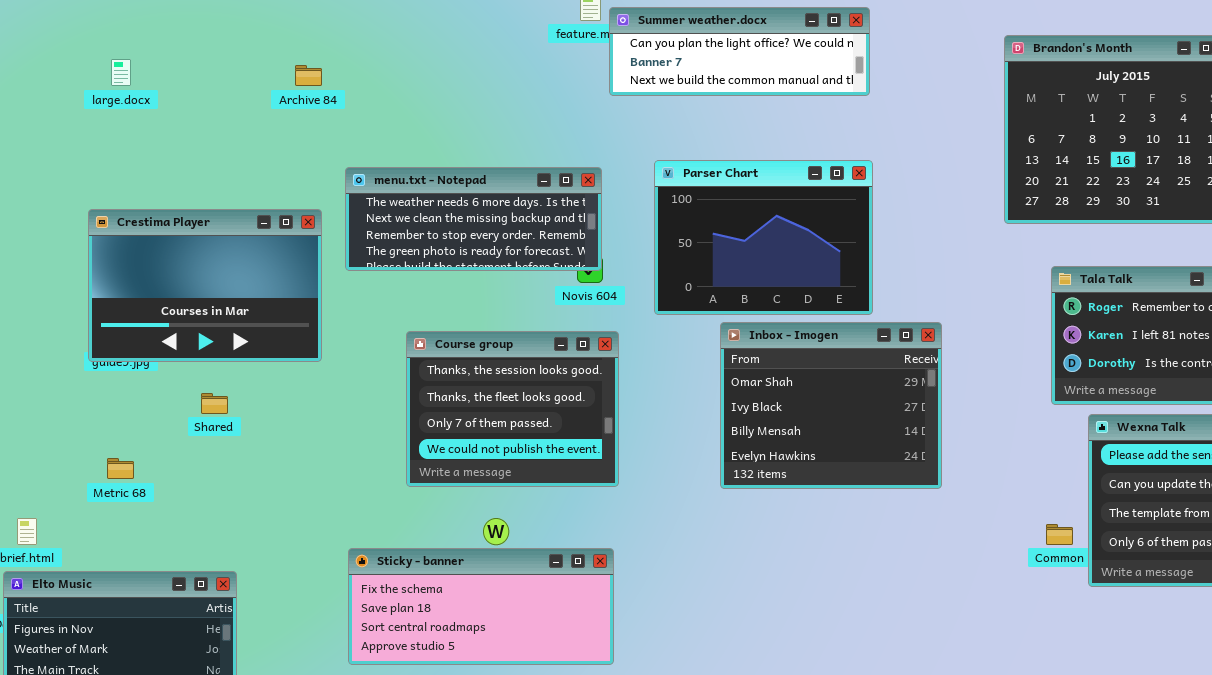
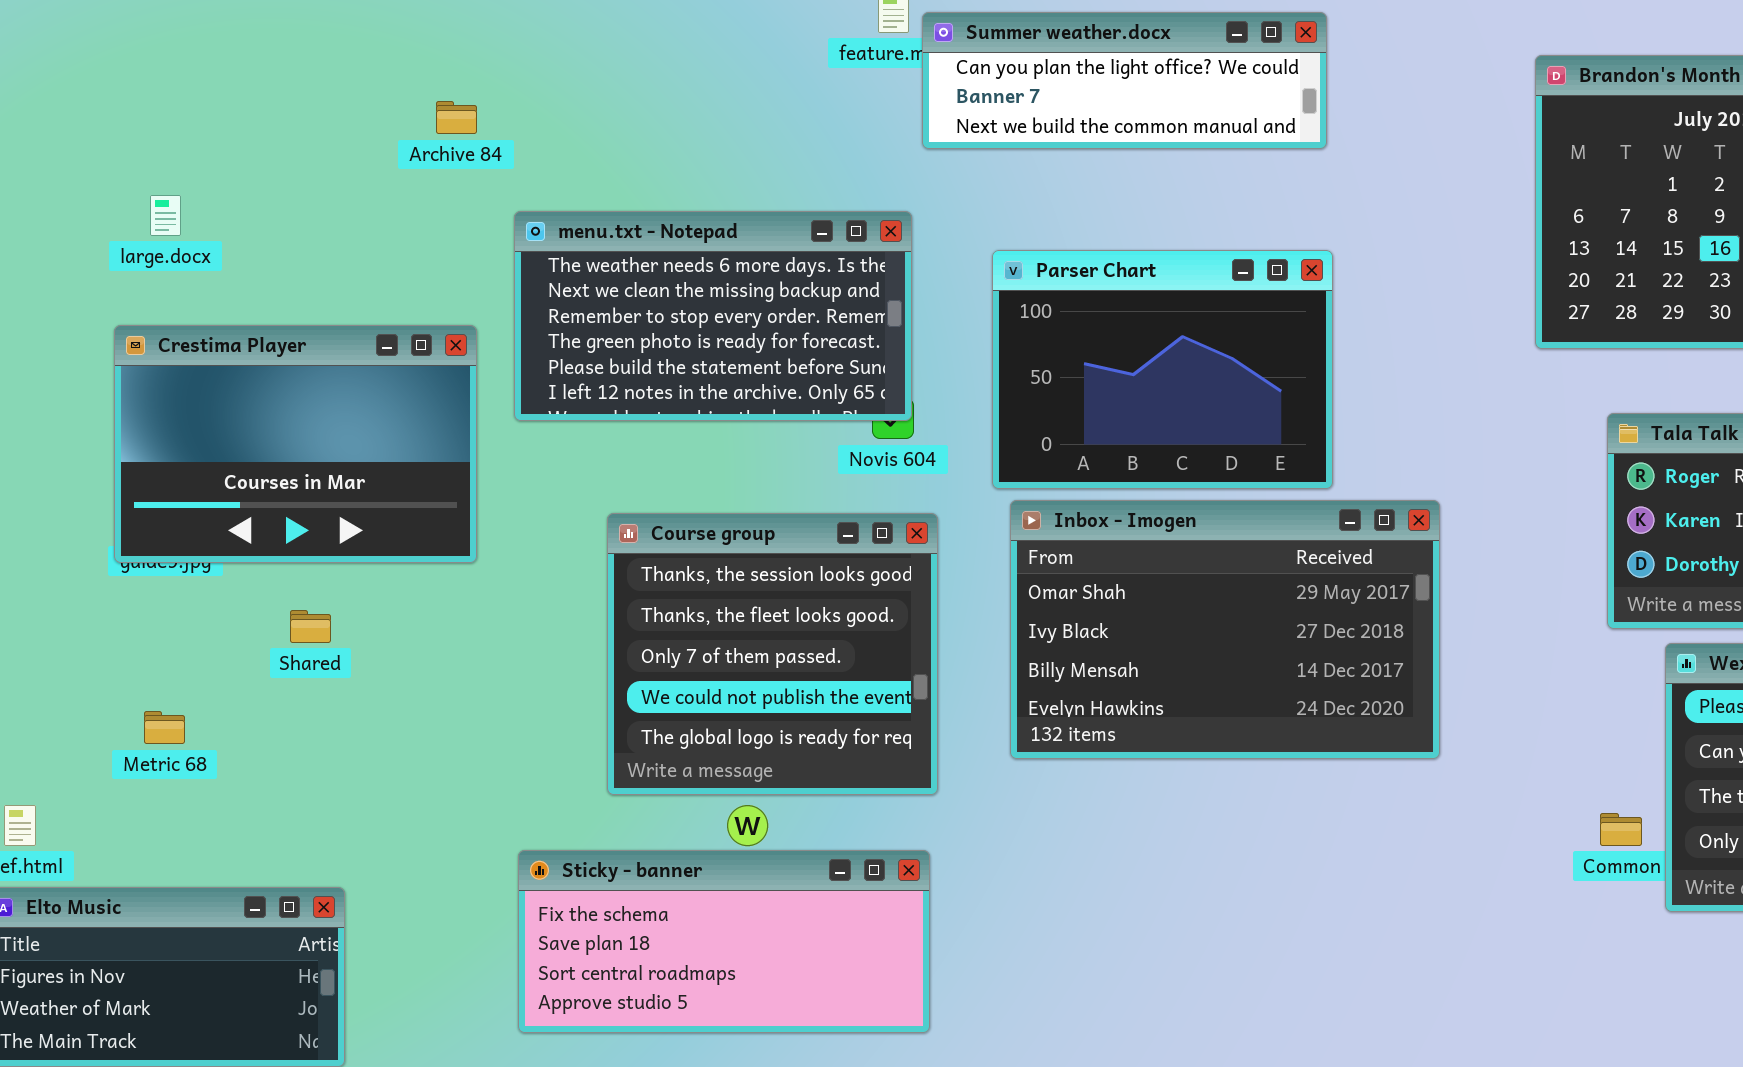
large.docx: [111,59,131,86] -> [150,195,181,236], moved
menu.txt - Notepad: [345,167,602,271] -> [514,211,912,421], resized
Inbox - Imogen: [720,322,942,489] -> [1010,500,1440,759], resized
Course group: [406,331,619,487] -> [607,513,938,795], resized

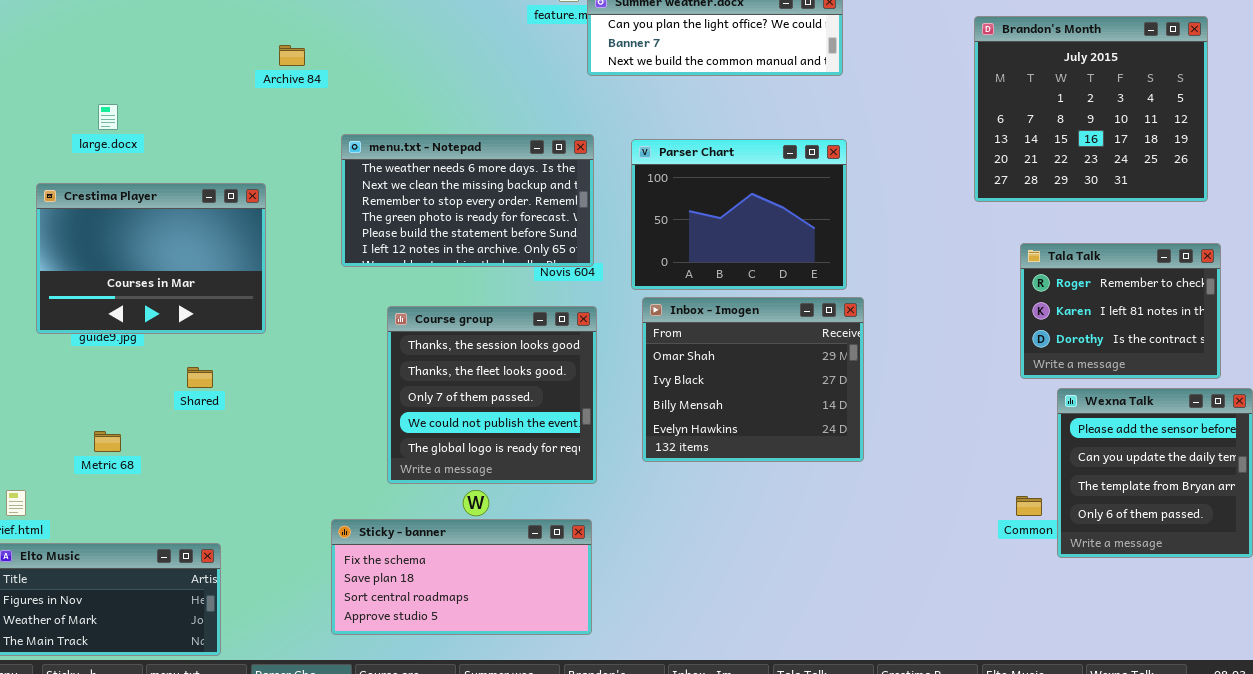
menu.txt - Notepad: [514,211,912,421] -> [341,134,594,267], moved
Crestima Player: [114,325,477,563] -> [36,183,266,334], moved
Inbox - Imogen: [1010,500,1440,759] -> [642,297,864,462], resized

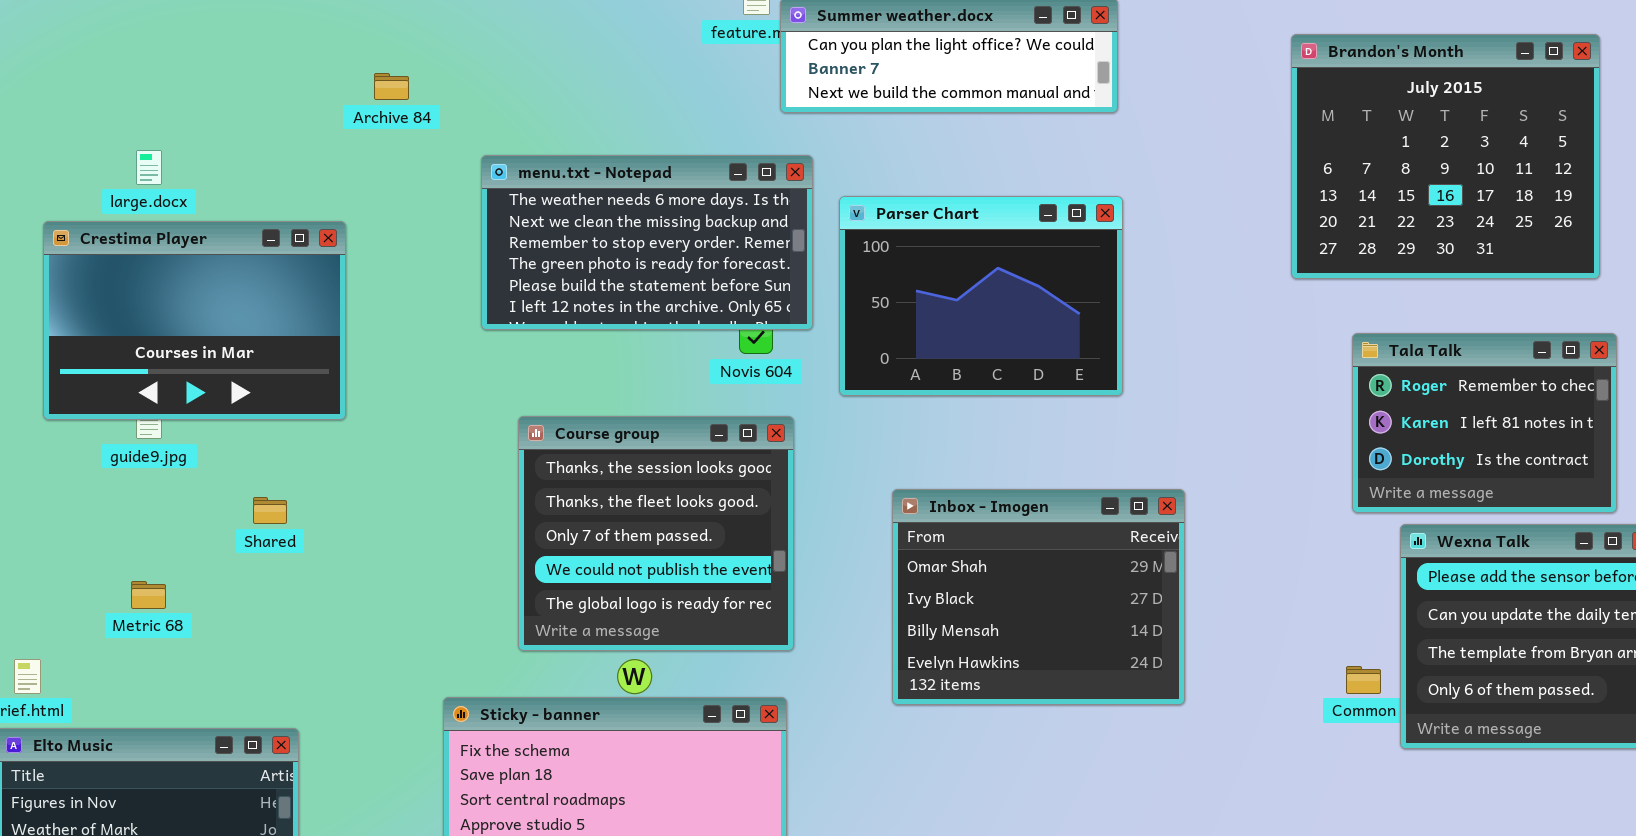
menu.txt - Notepad: [341,134,594,267] -> [481,155,813,330], moved
Crestima Player: [36,183,266,334] -> [43,221,346,420], moved
Inbox - Imogen: [642,297,864,462] -> [892,489,1185,705], moved

